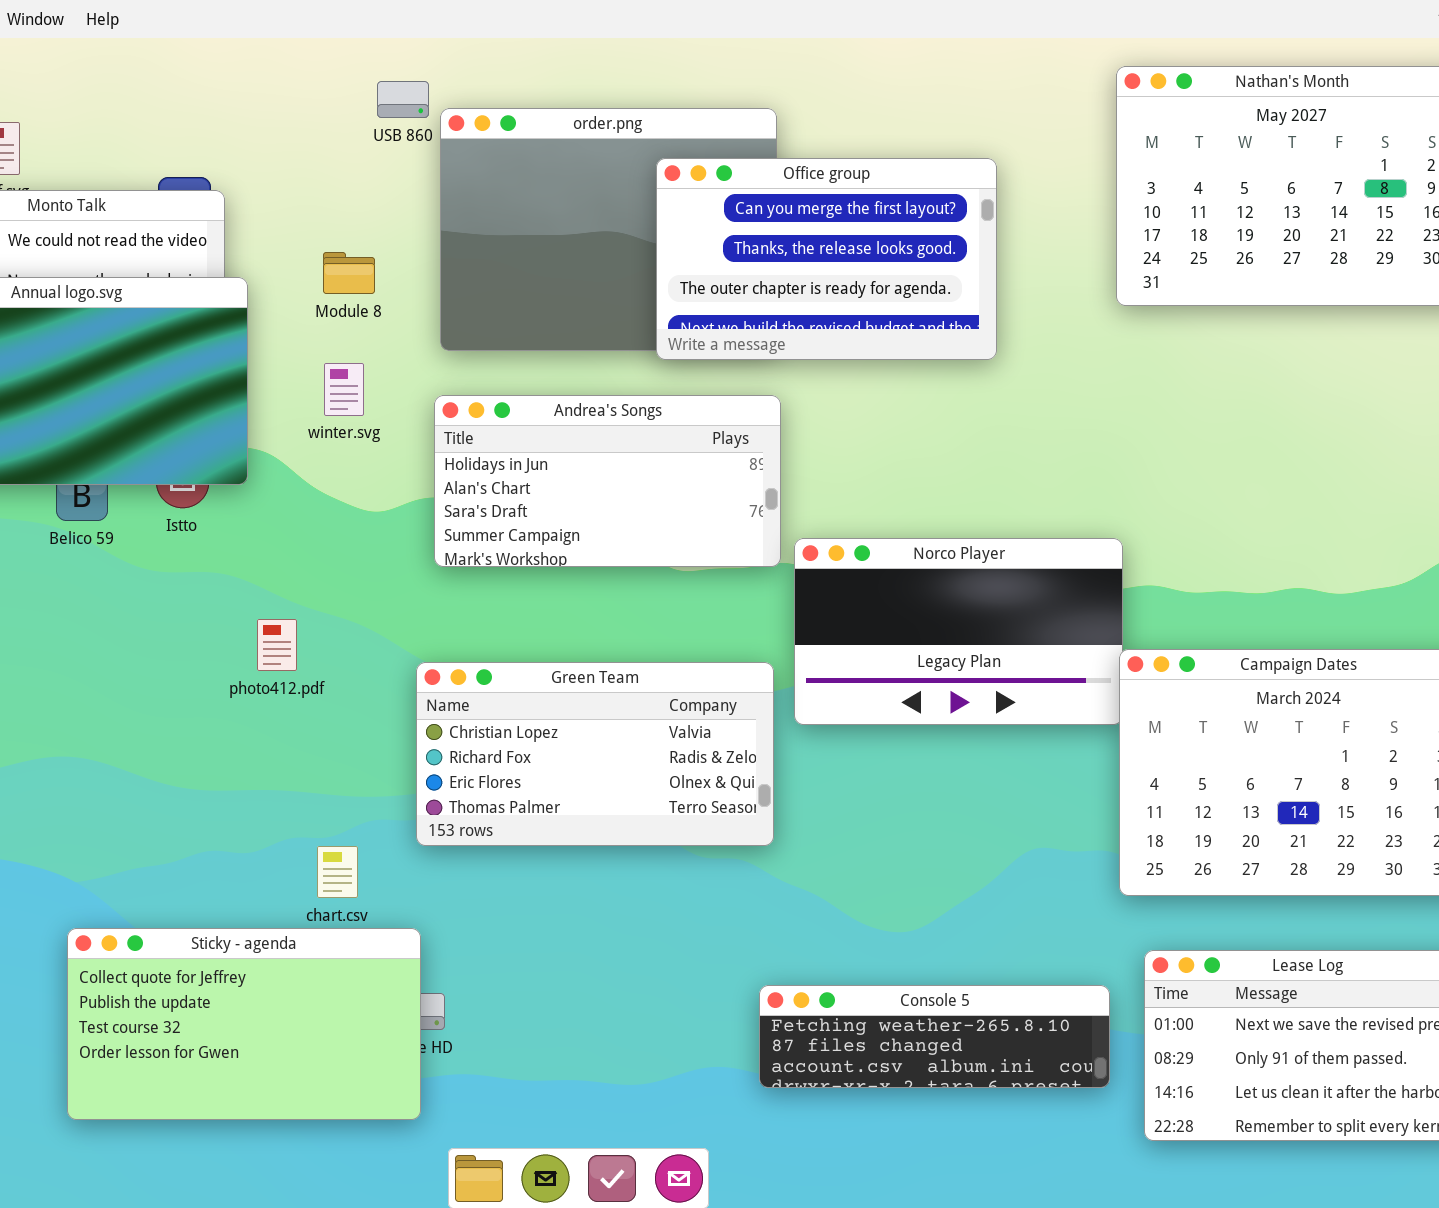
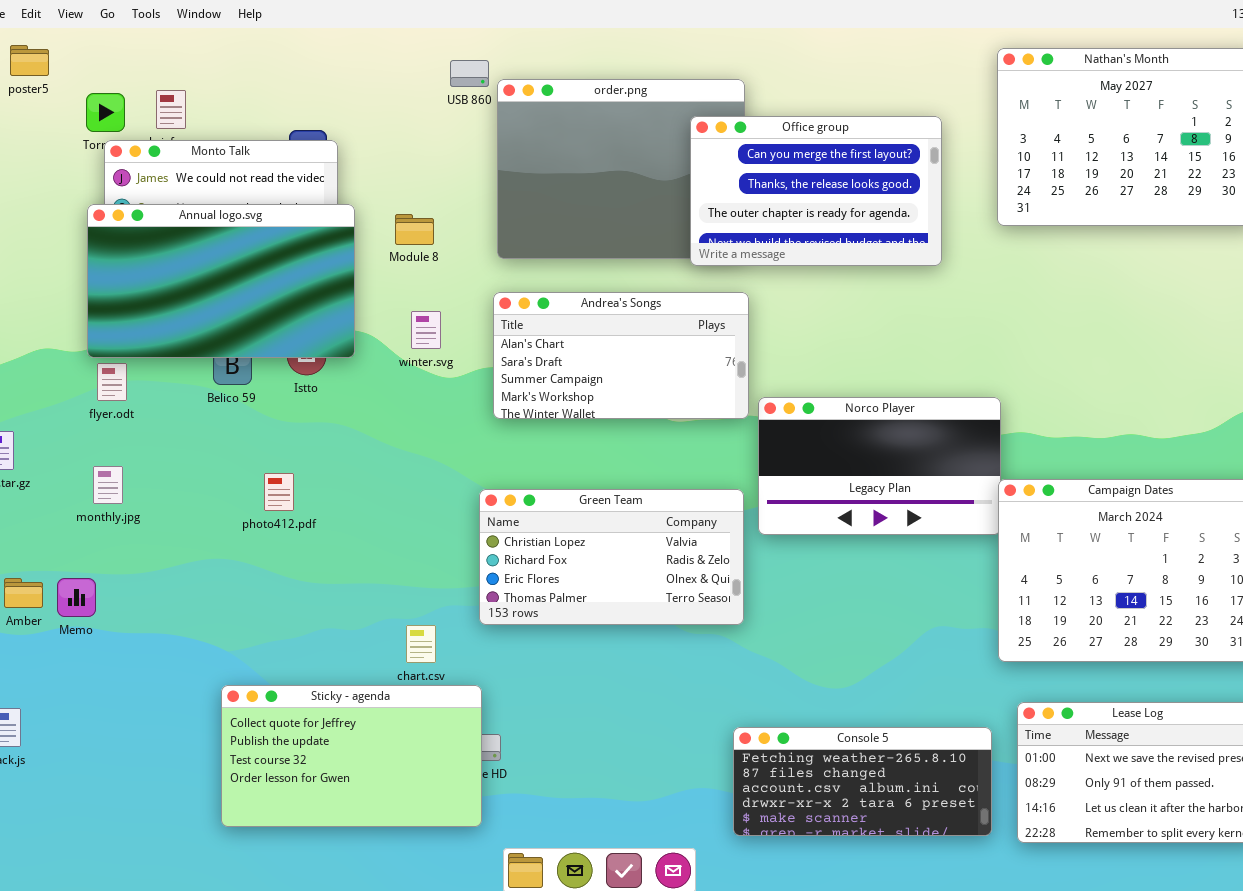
Office group: [656,158,997,360] -> [690,116,942,266], moved
Module 8: [323,252,375,294] -> [395,214,434,245], moved
winter.svg: [324,363,364,416] -> [411,311,441,349], moved
Andrea's Songs: [434,395,781,567] -> [493,292,749,419], scrolled down 1 row
photo412.pdf: [257,619,297,671] -> [264,473,294,511], moved
Console 5: [759,985,1110,1088] -> [733,727,992,836], resized

